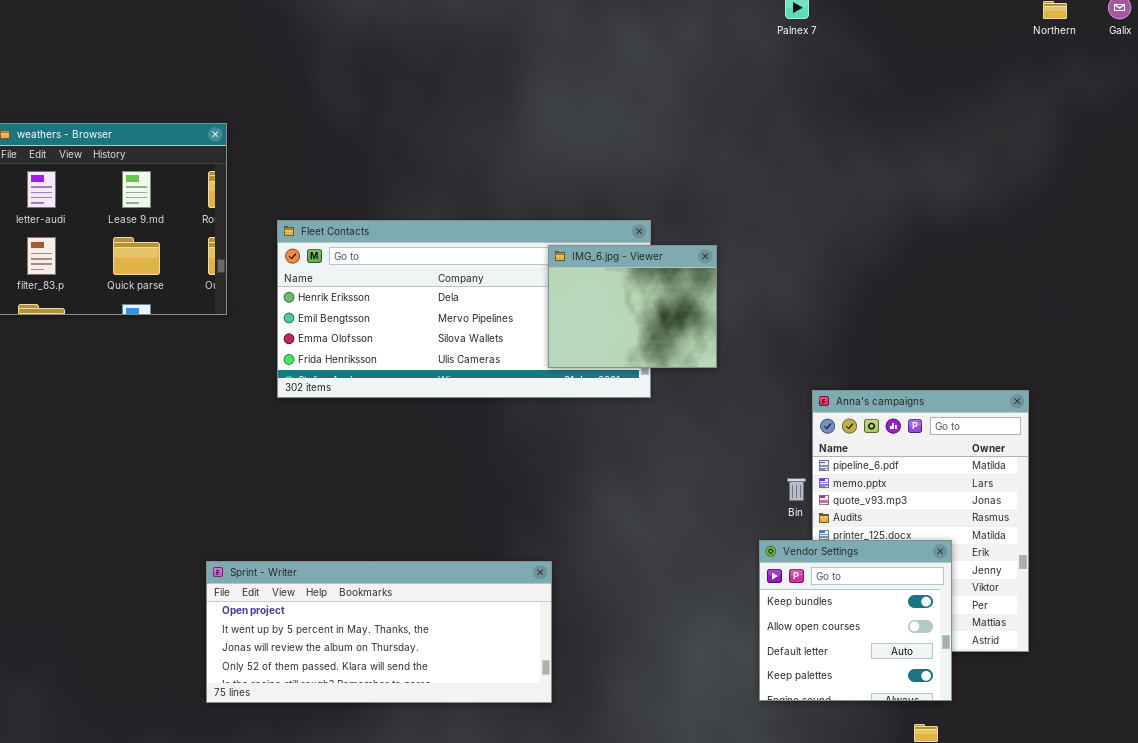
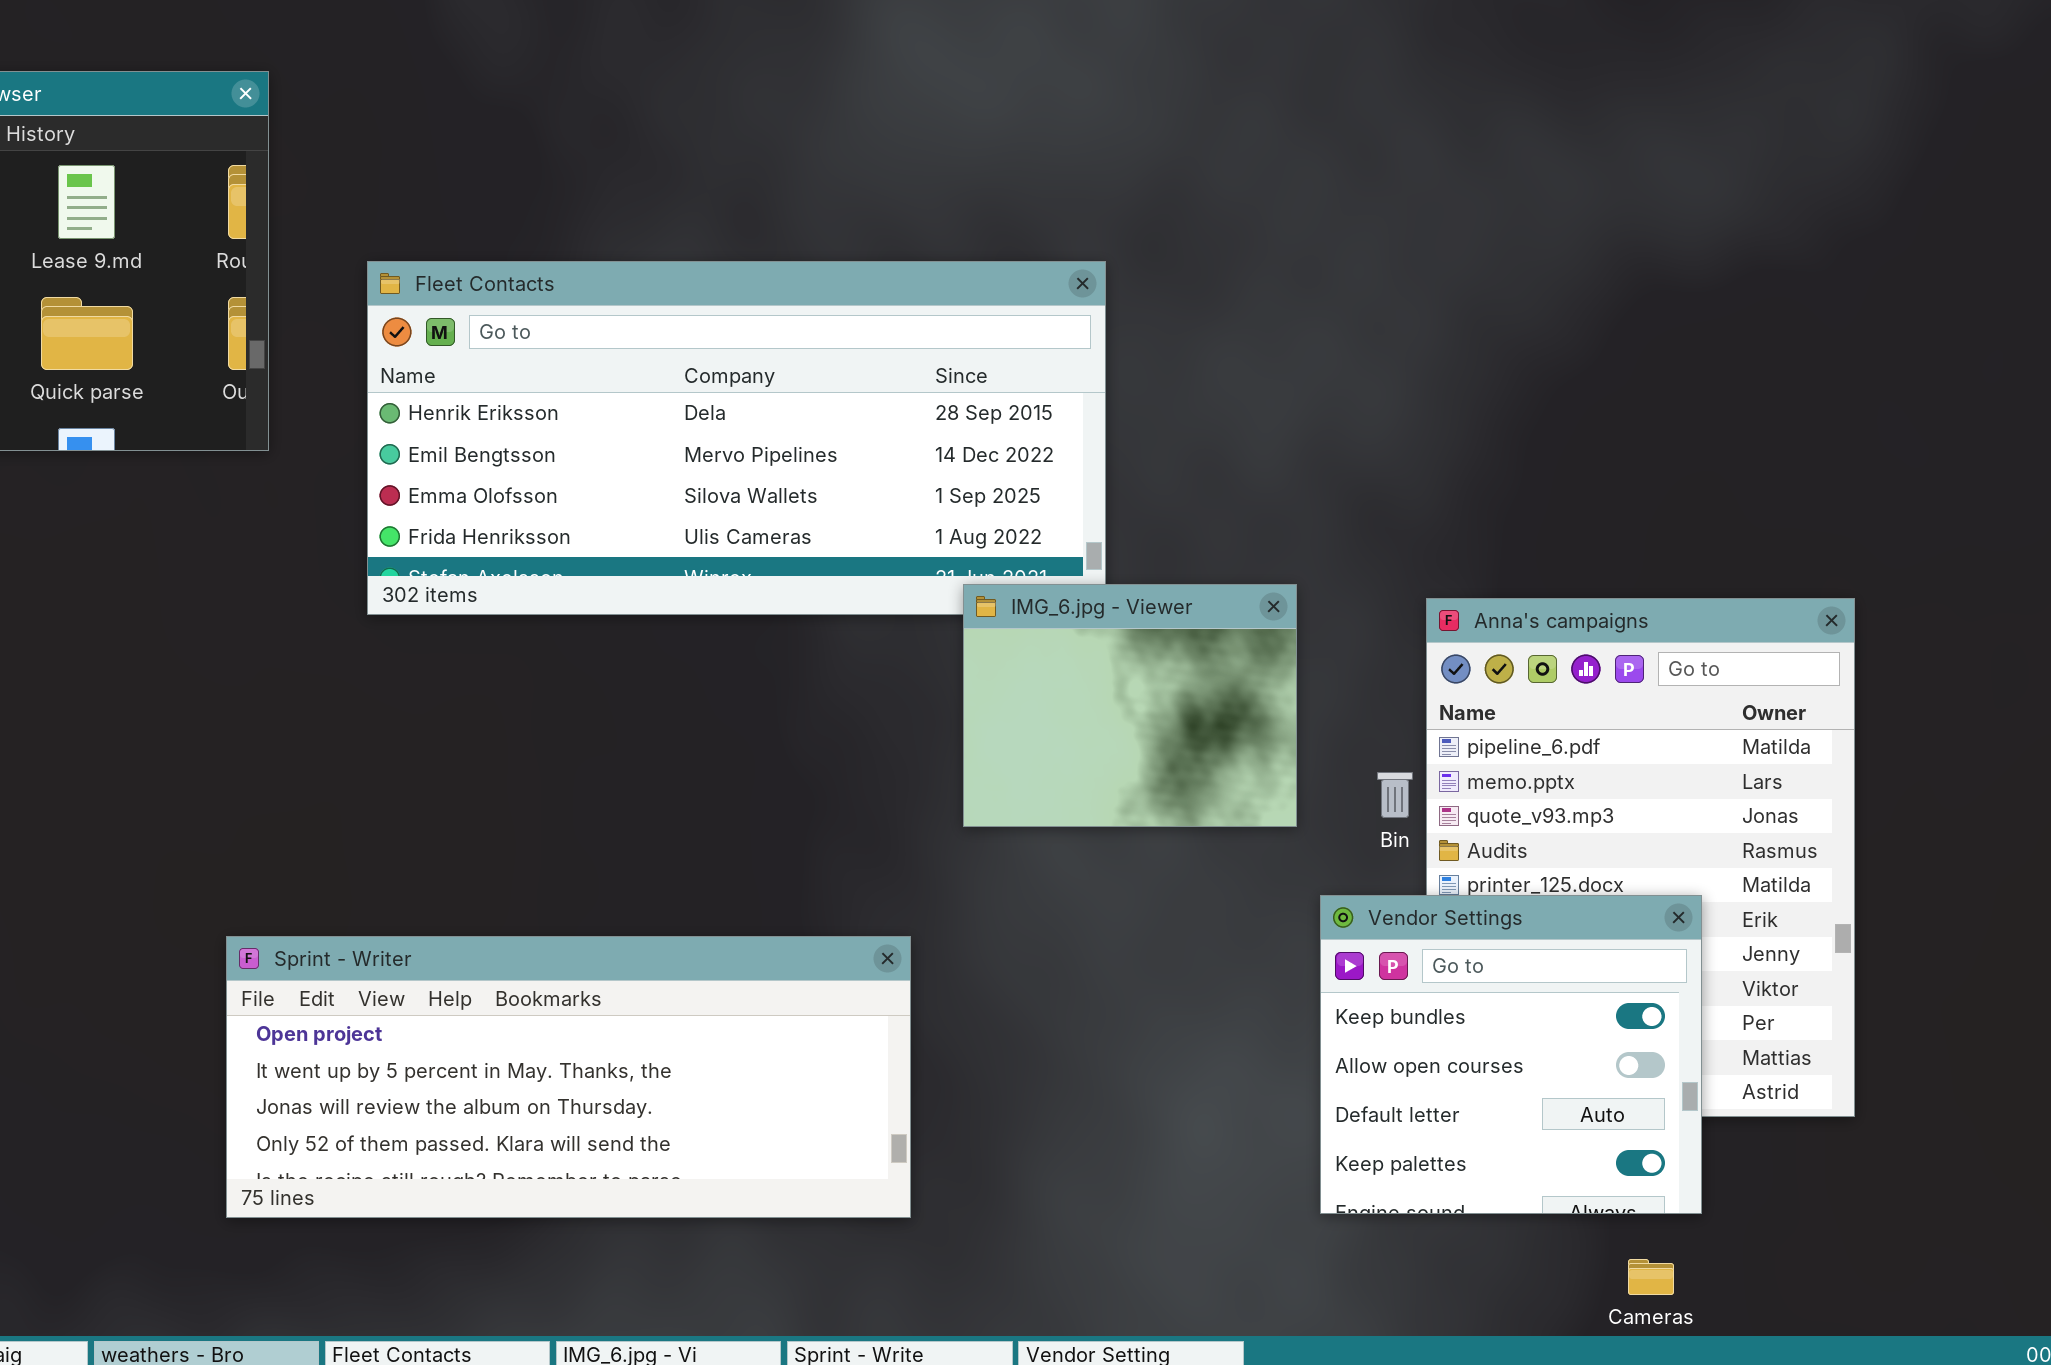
IMG_6.jpg - Viewer: [548,245,717,368] -> [963,584,1297,827], moved

